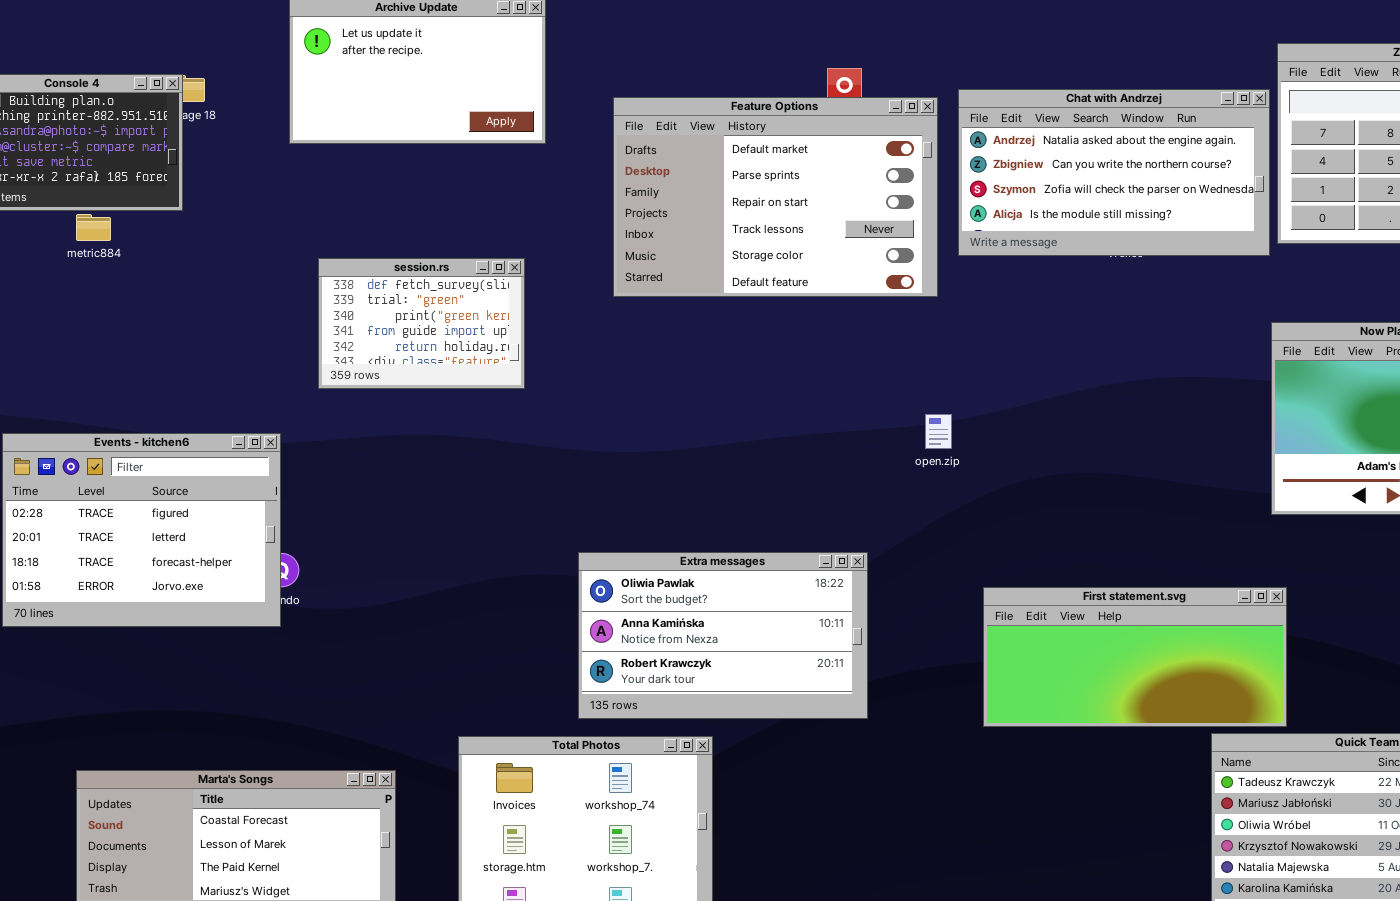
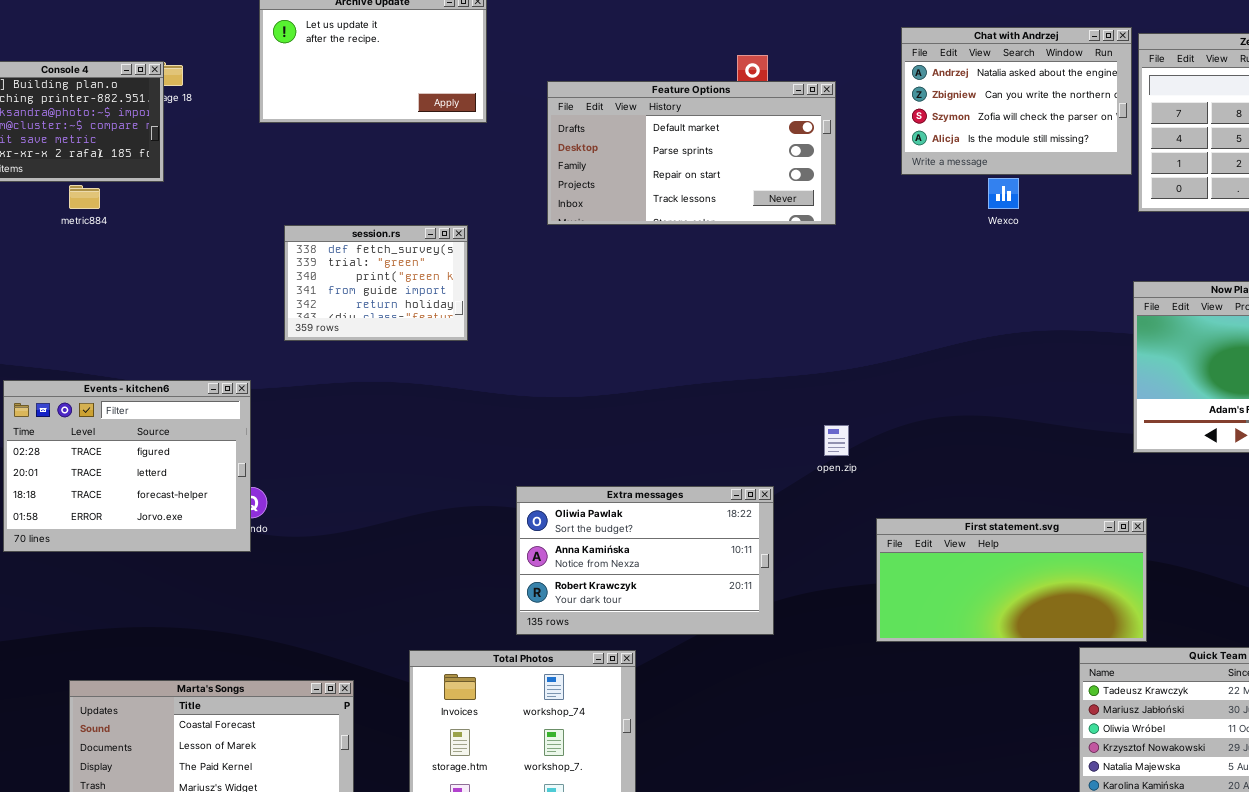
Chat with Andrzej: [958,89,1270,256] -> [901,27,1132,175], moved, resized
Feature Options: [613,97,938,297] -> [547,81,836,225], resized
open.zip: [925,414,952,449] -> [824,425,849,456], moved

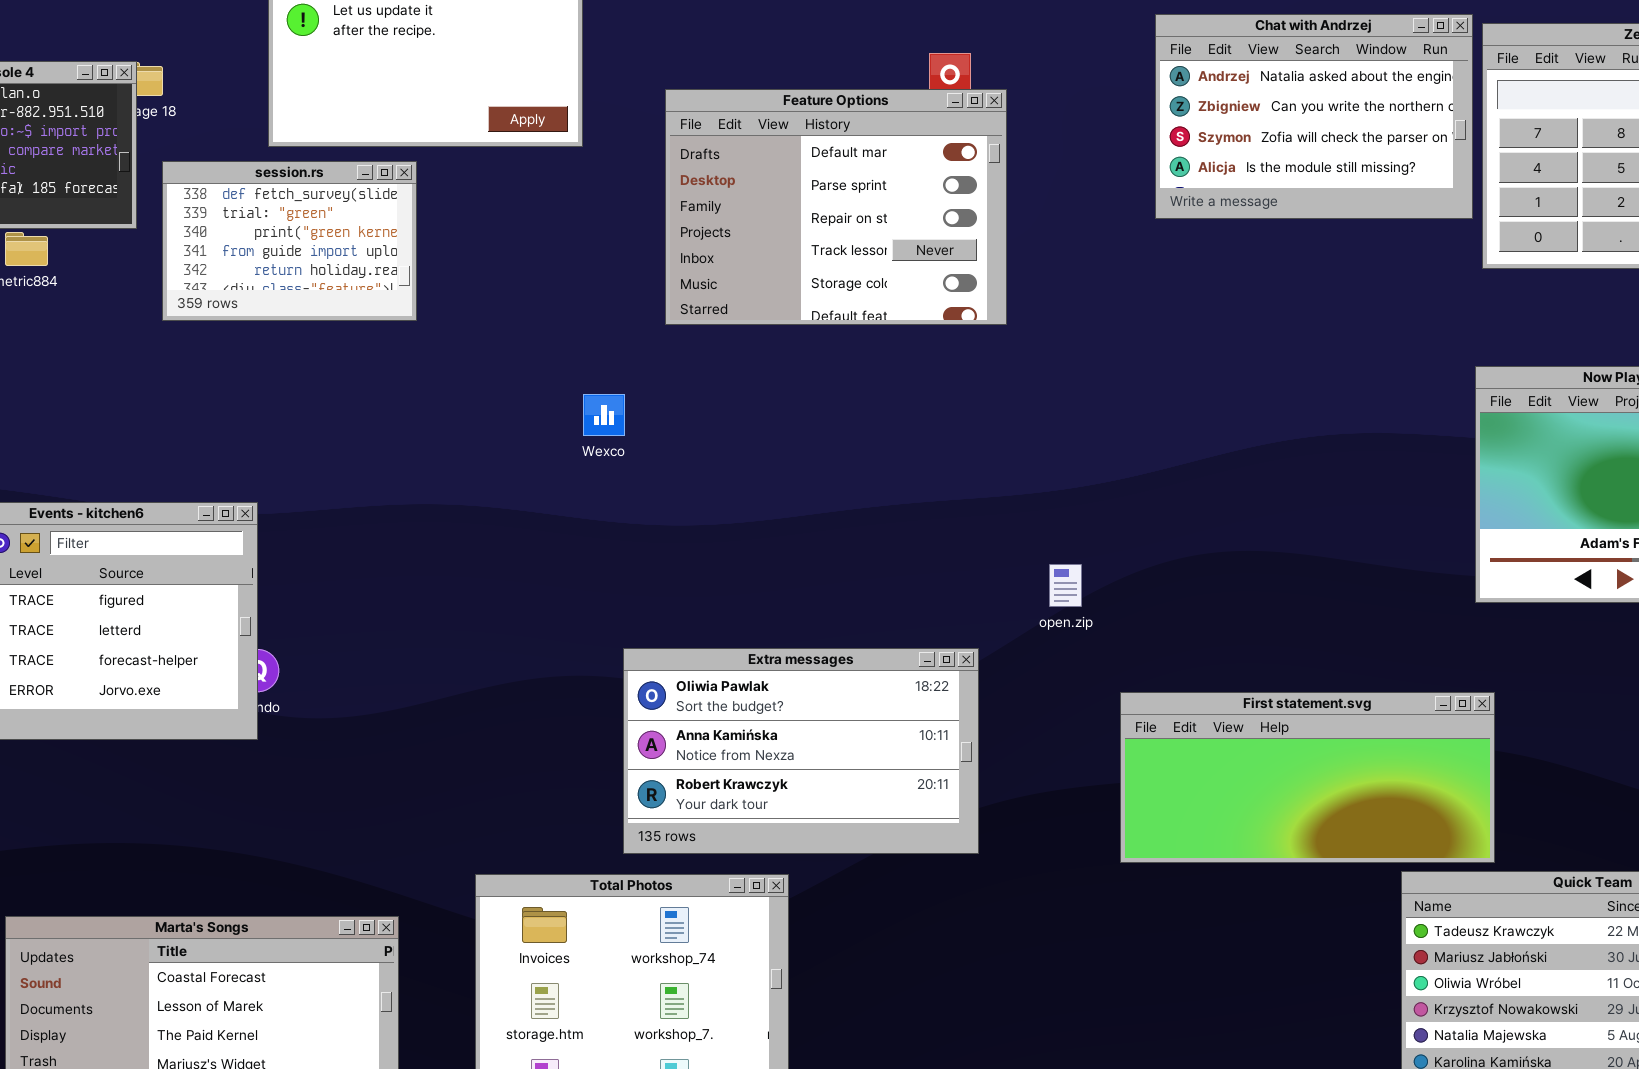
Feature Options: [547,81,836,225] -> [665,89,1007,325], resized
Wexco: [988,178,1019,209] -> [583,394,625,436], moved
session.rs: [284,225,468,341] -> [162,161,417,321], moved

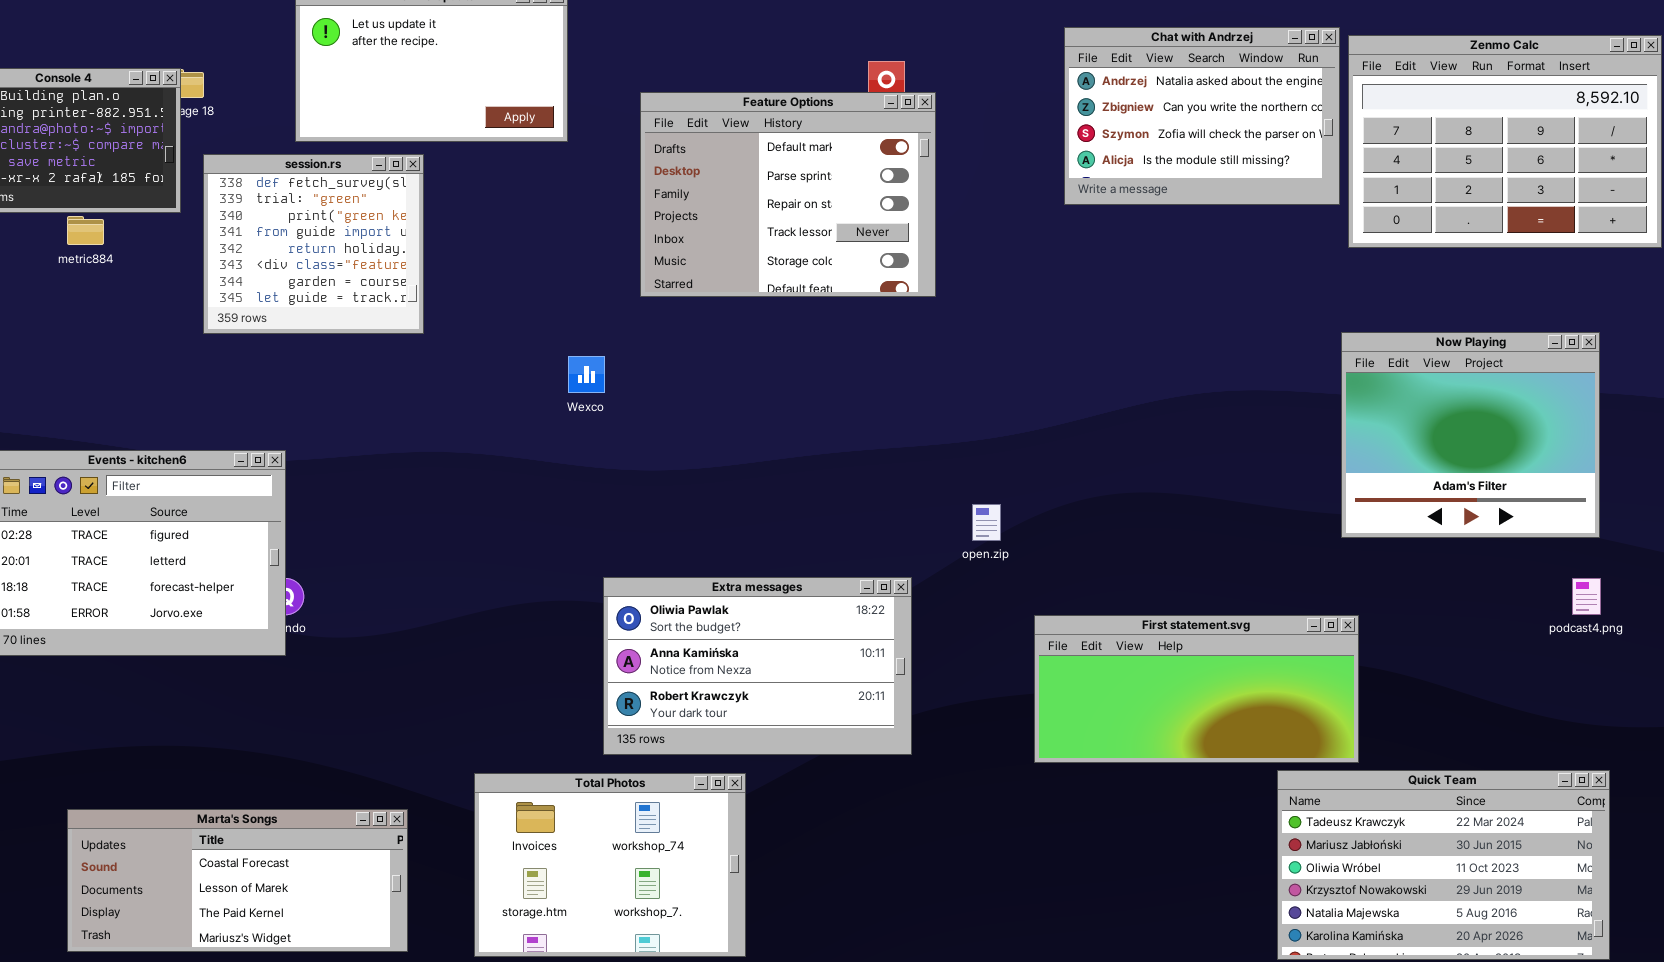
session.rs: [162,161,417,321] -> [203,154,424,334], resized

